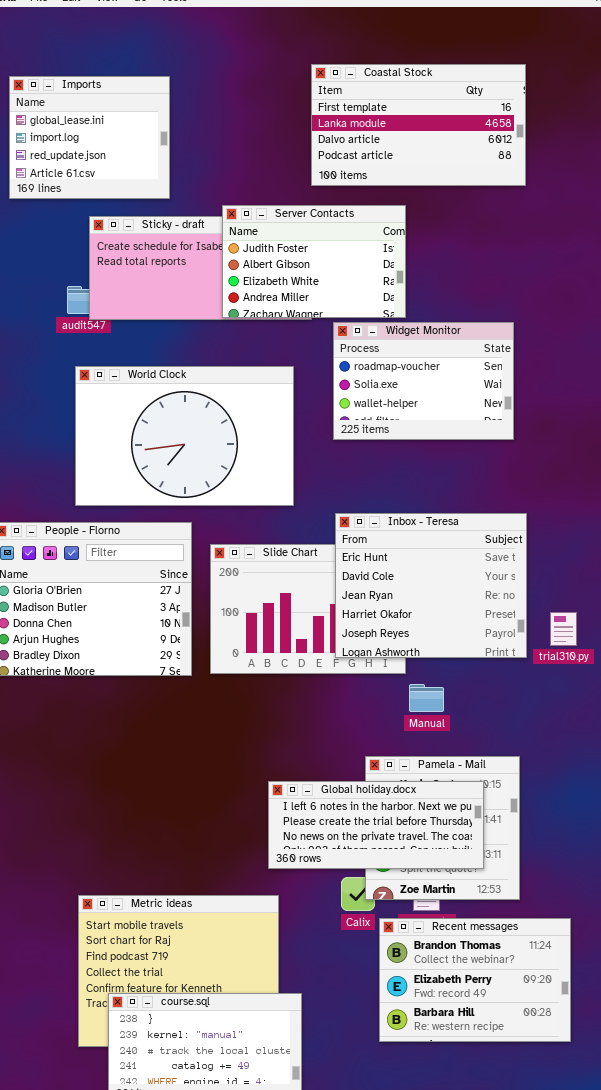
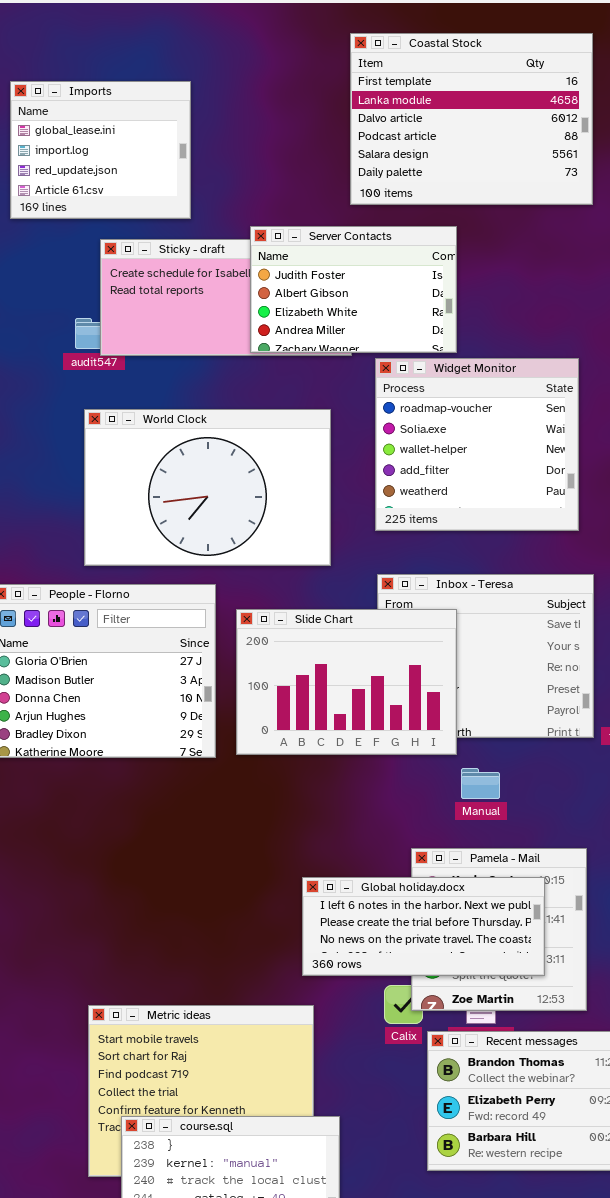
Coastal Stock: [311,64,526,186] -> [350,33,593,205], resized
Widget Monitor: [333,322,514,440] -> [375,358,579,531], resized
Slide Chart: [210,544,406,674] -> [236,609,457,755], raised

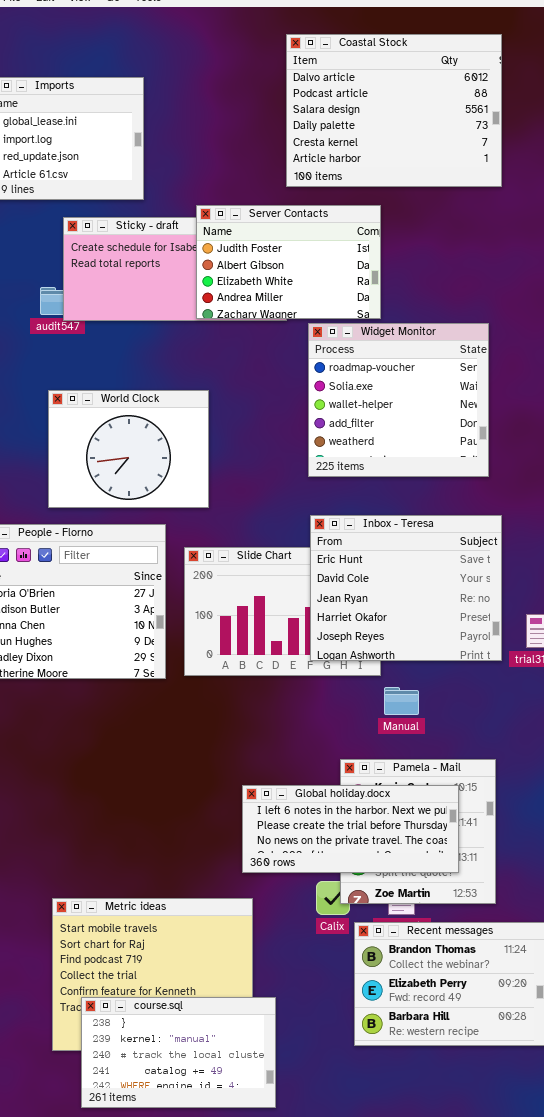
Coastal Stock: [350,33,593,205] -> [286,34,502,187], scrolled down 2 rows
World Clock: [84,409,331,566] -> [48,390,209,508], resized
Inbox - Teresa: [377,574,594,738] -> [310,515,502,661], raised

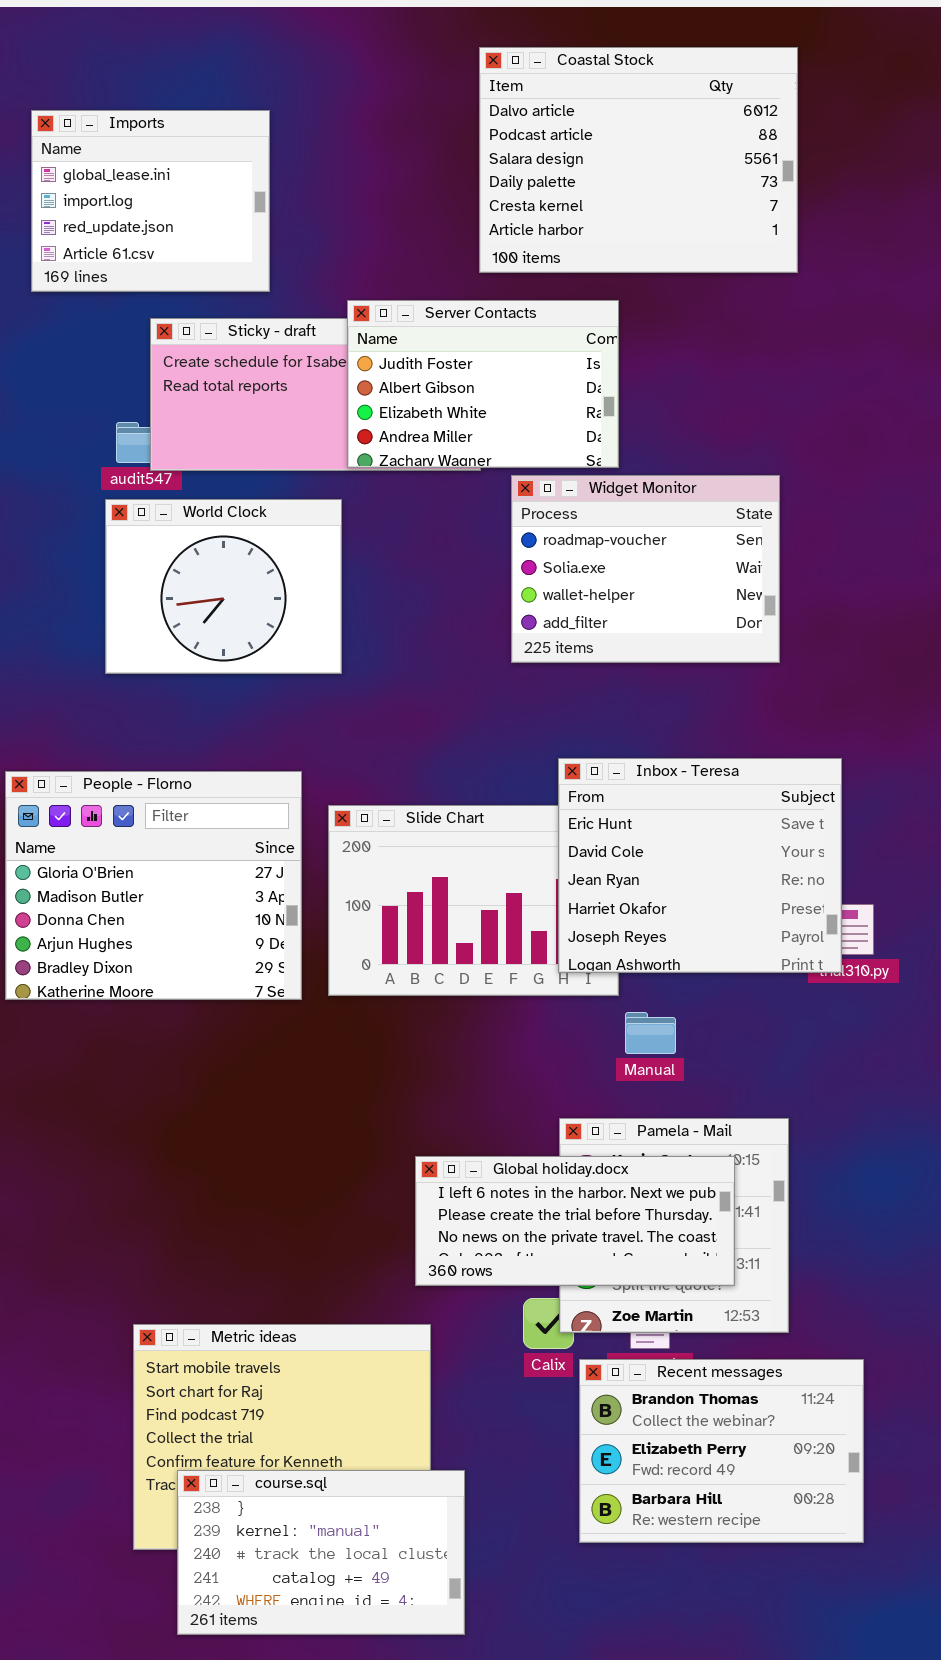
Widget Monitor: [308,323,489,477] -> [511,475,780,663], resized
World Clock: [48,390,209,508] -> [105,499,342,674], moved
Inbox - Teresa: [310,515,502,661] -> [558,758,842,973], moved

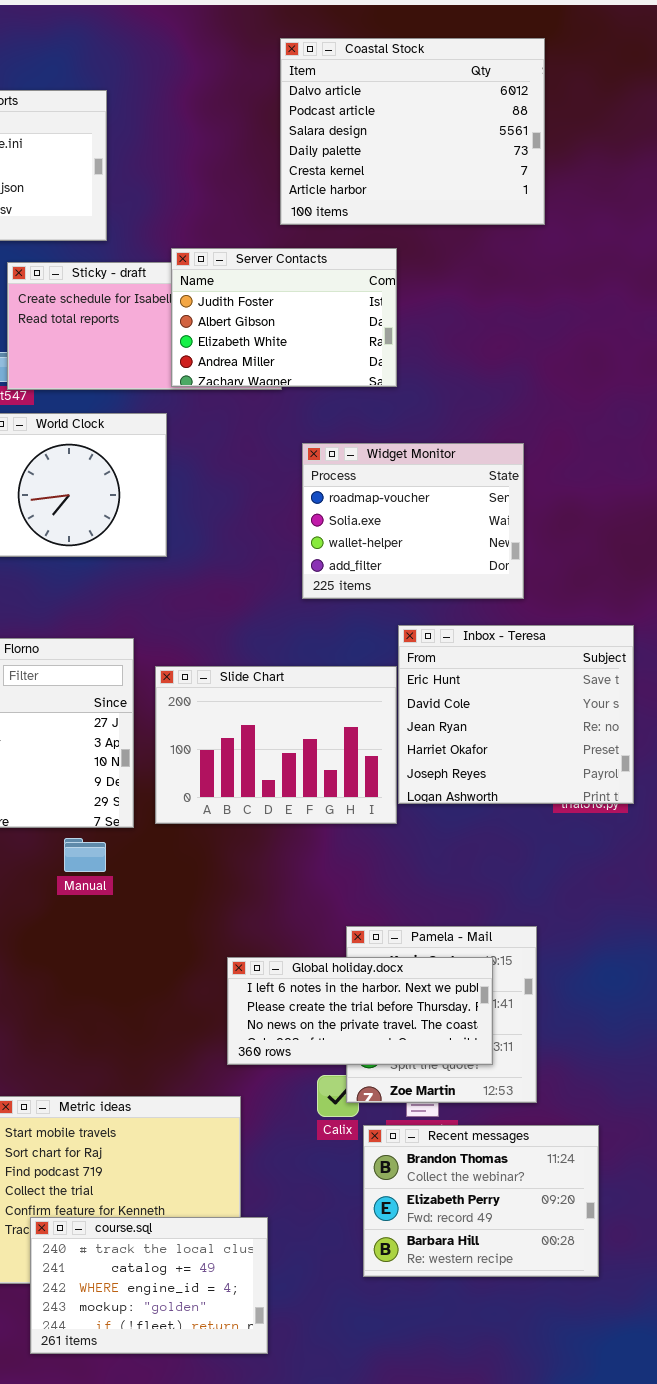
Widget Monitor: [511,475,780,663] -> [302,443,524,599], moved
Inbox - Teresa: [558,758,842,973] -> [398,625,634,804], moved
Manual: [625,1012,676,1054] -> [64,838,106,872], moved
course.sql: [177,1470,465,1635] -> [30,1217,268,1354], scrolled down 2 rows

